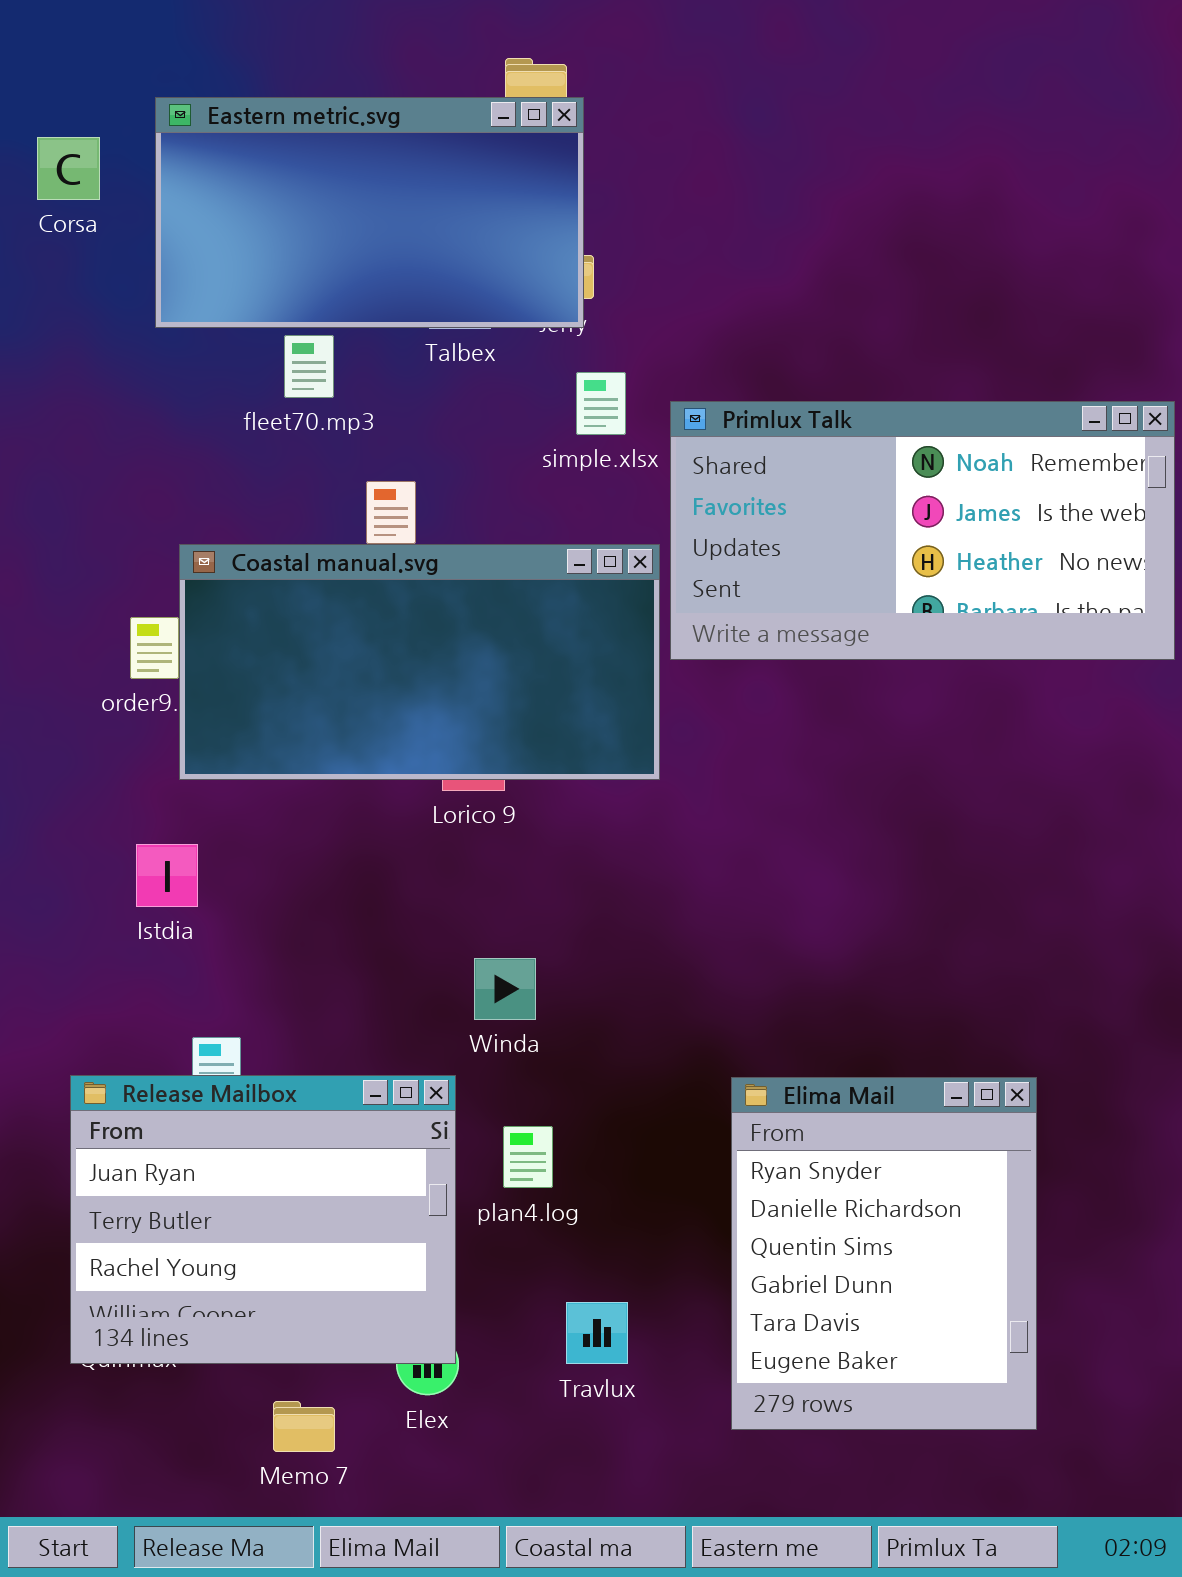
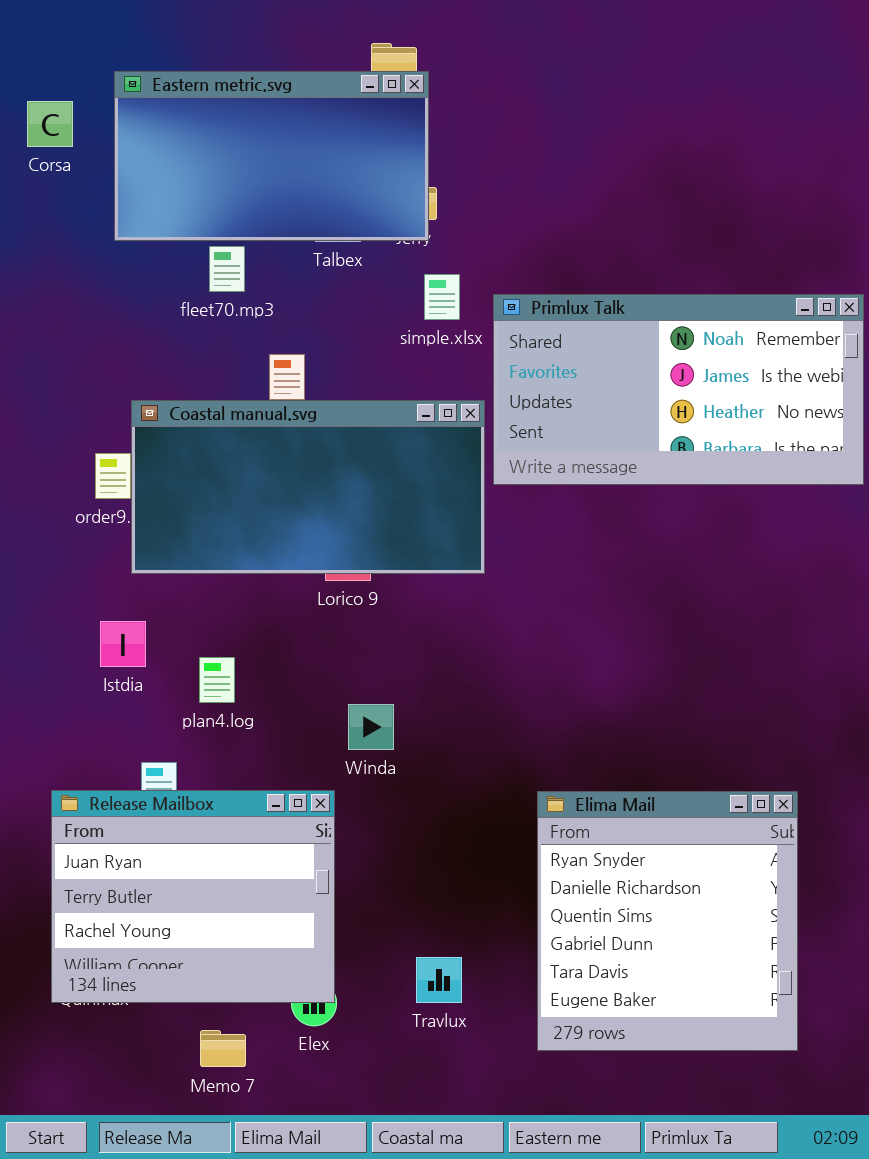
Elima Mail: [731,1077,1037,1430] -> [537,791,798,1051], resized
plan4.log: [503,1126,553,1188] -> [199,657,235,703], moved

